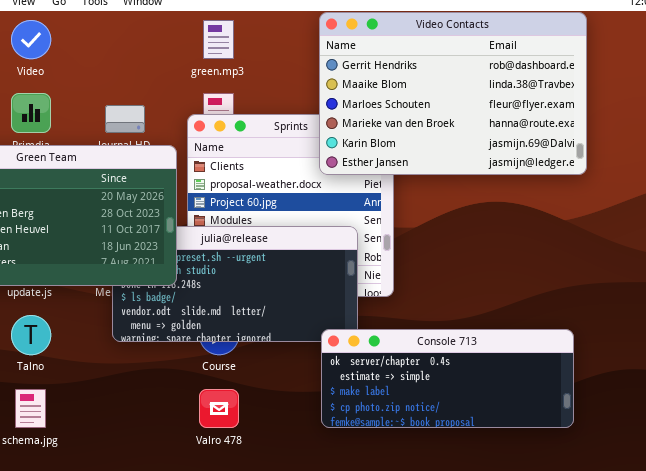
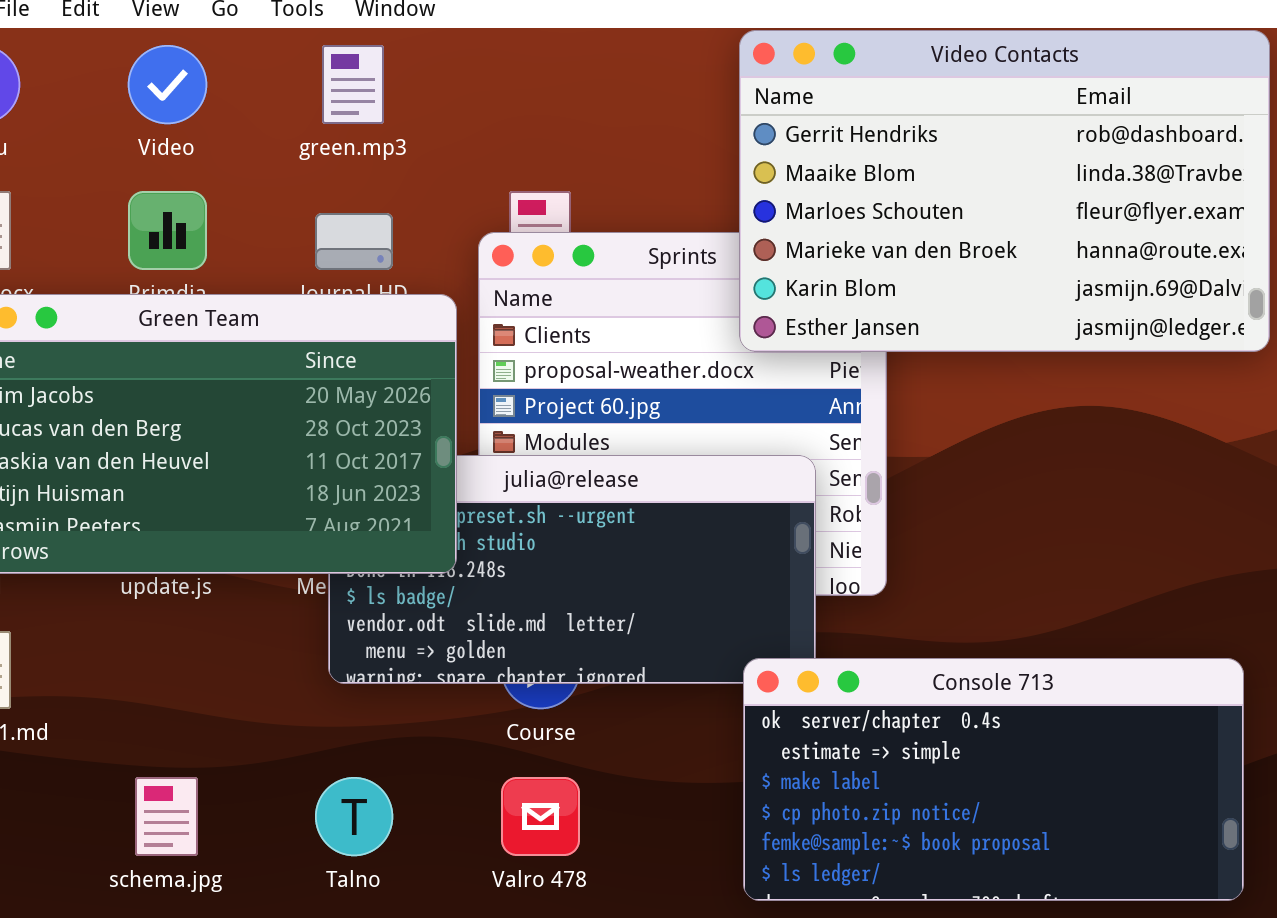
green.mp3: [203,20,234,59] -> [322,45,384,124], moved
Talno: [11,315,51,355] -> [315,777,393,856], moved
Console 713: [321,329,574,428] -> [743,658,1244,901], resized

